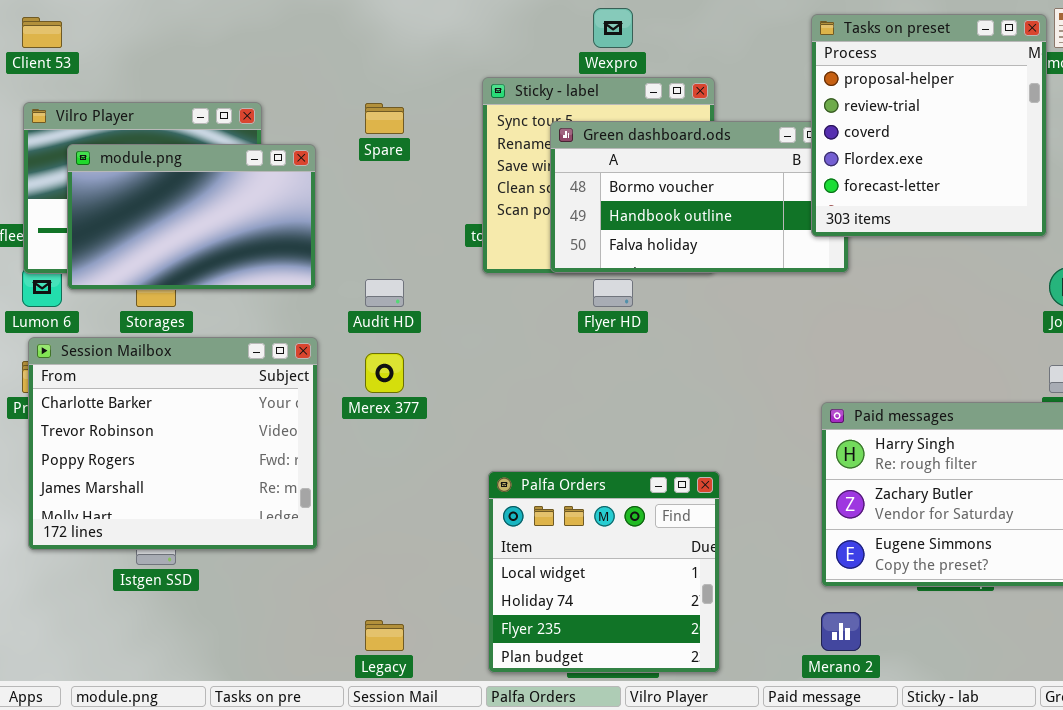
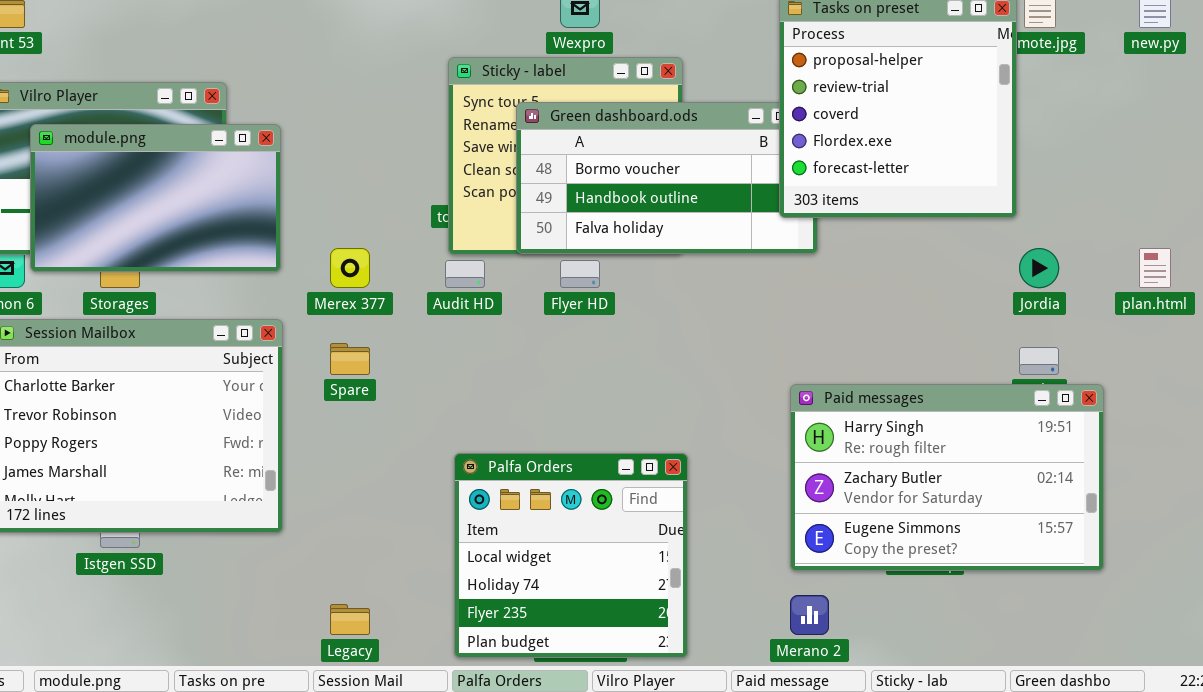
Spare: [365,103,404,134] -> [330,343,370,375], moved
Audit HD: [365,279,404,307] -> [445,260,485,288], moved
Merex 377: [365,353,404,393] -> [330,248,370,288], moved

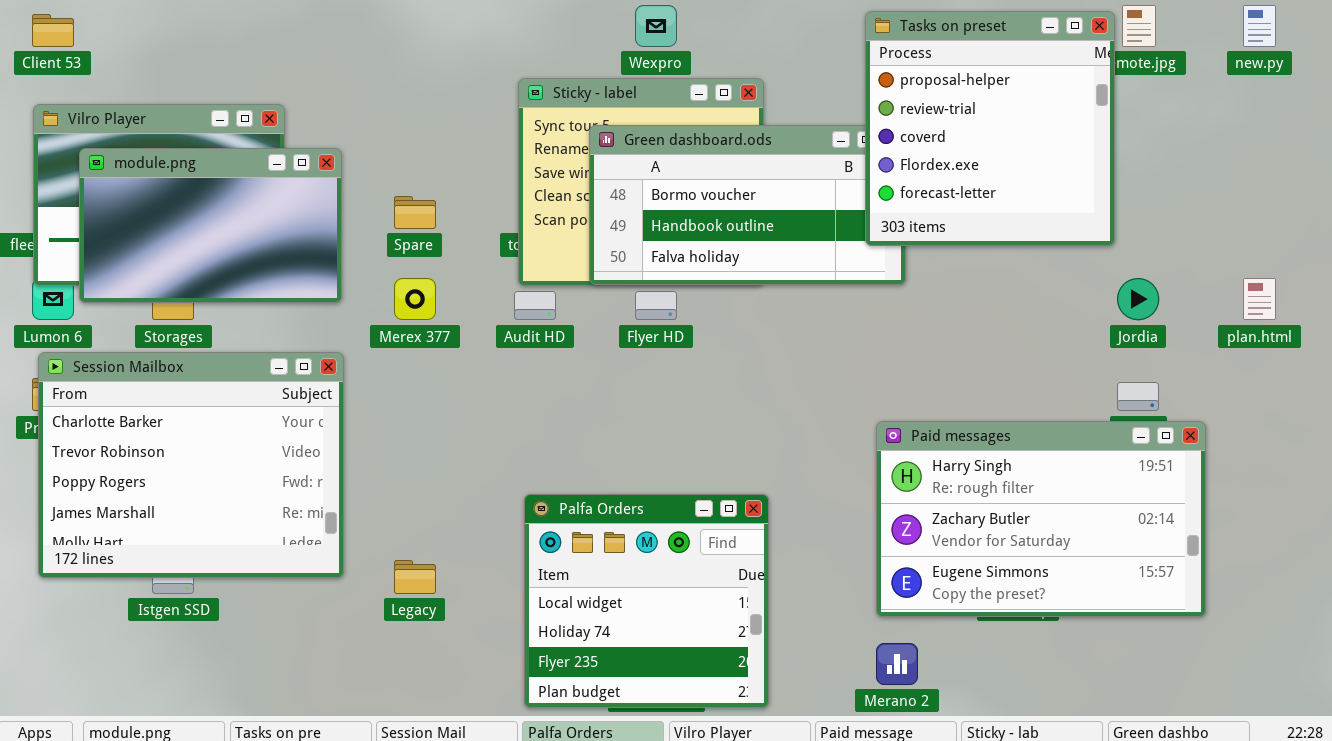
Spare: [330,343,370,375] -> [394,196,436,229], moved
Legacy: [330,604,370,635] -> [394,560,436,594], moved

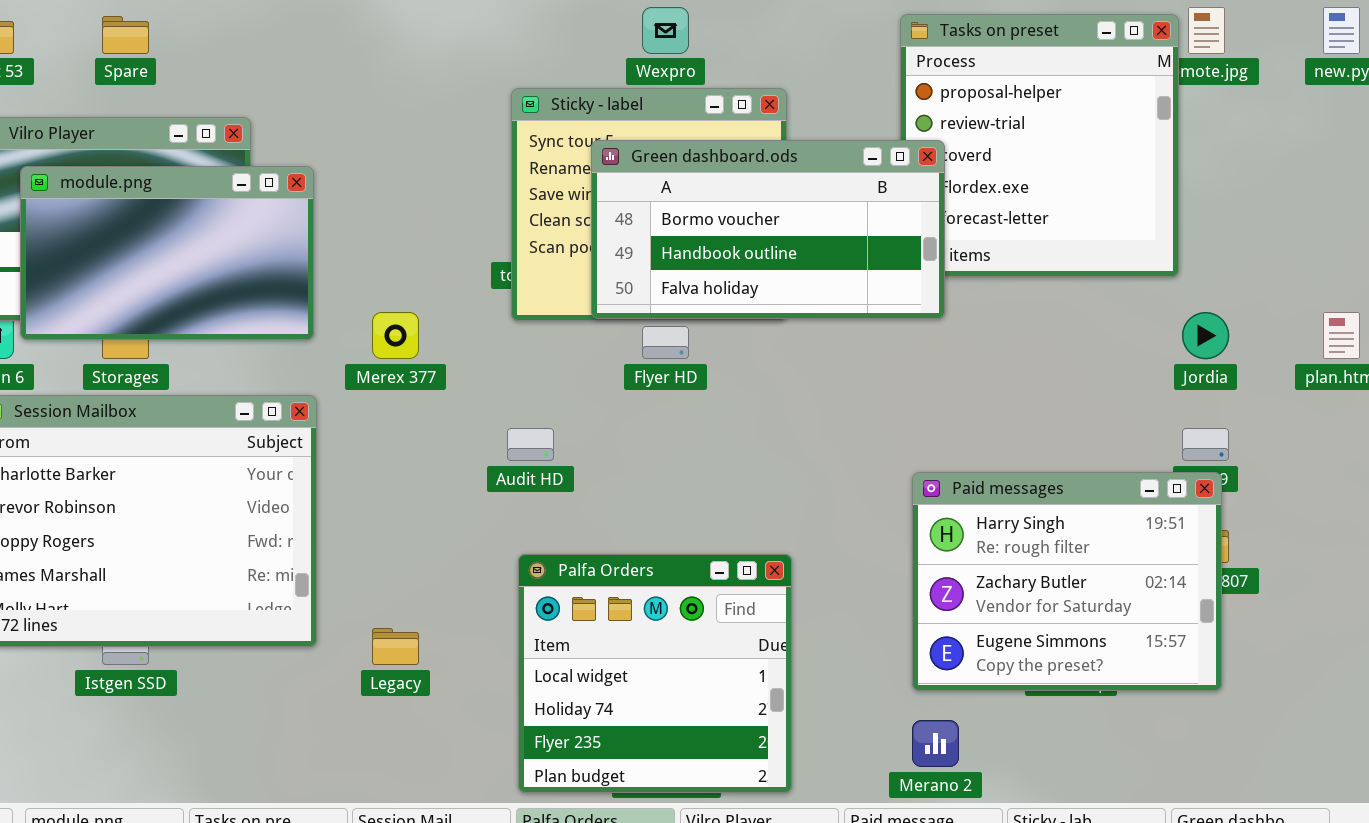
Green dashboard.ods: [589,125,906,285] -> [591,140,945,319], raised
Spare: [394,196,436,229] -> [102,16,149,54], moved
Audit HD: [514,291,556,320] -> [507,428,554,461], moved
Paid messages: [876,421,1206,617] -> [912,472,1222,691], resized

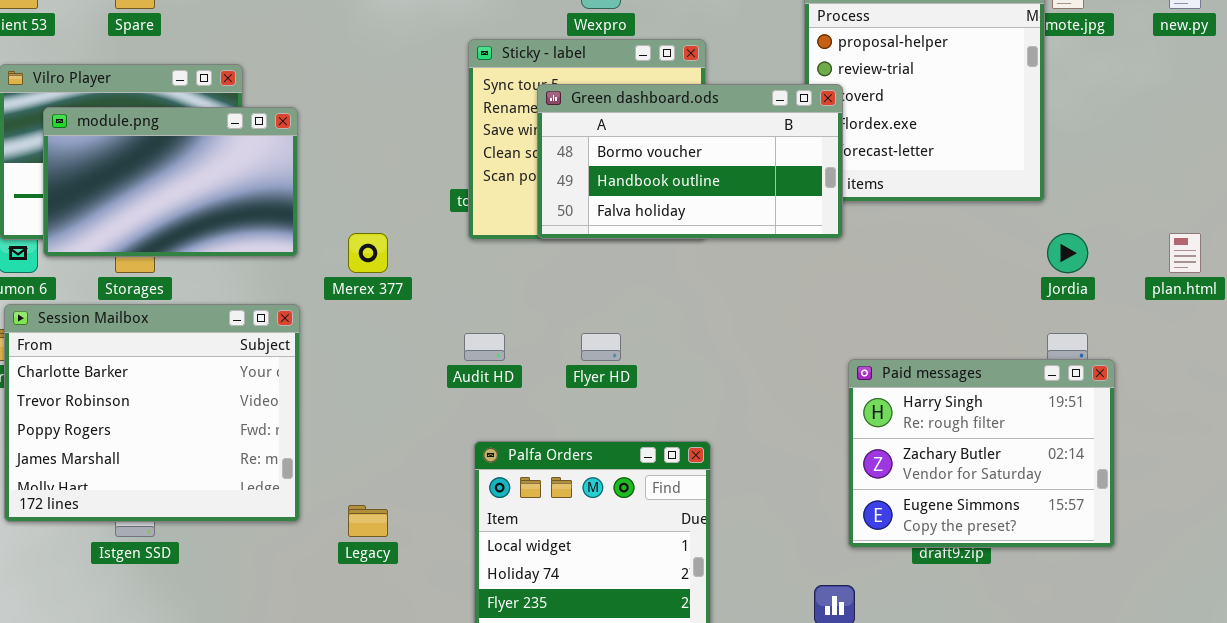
Flyer HD: [642,326,689,359] -> [581,333,621,361], moved
Paid messages: [912,472,1222,691] -> [848,359,1115,548], moved

